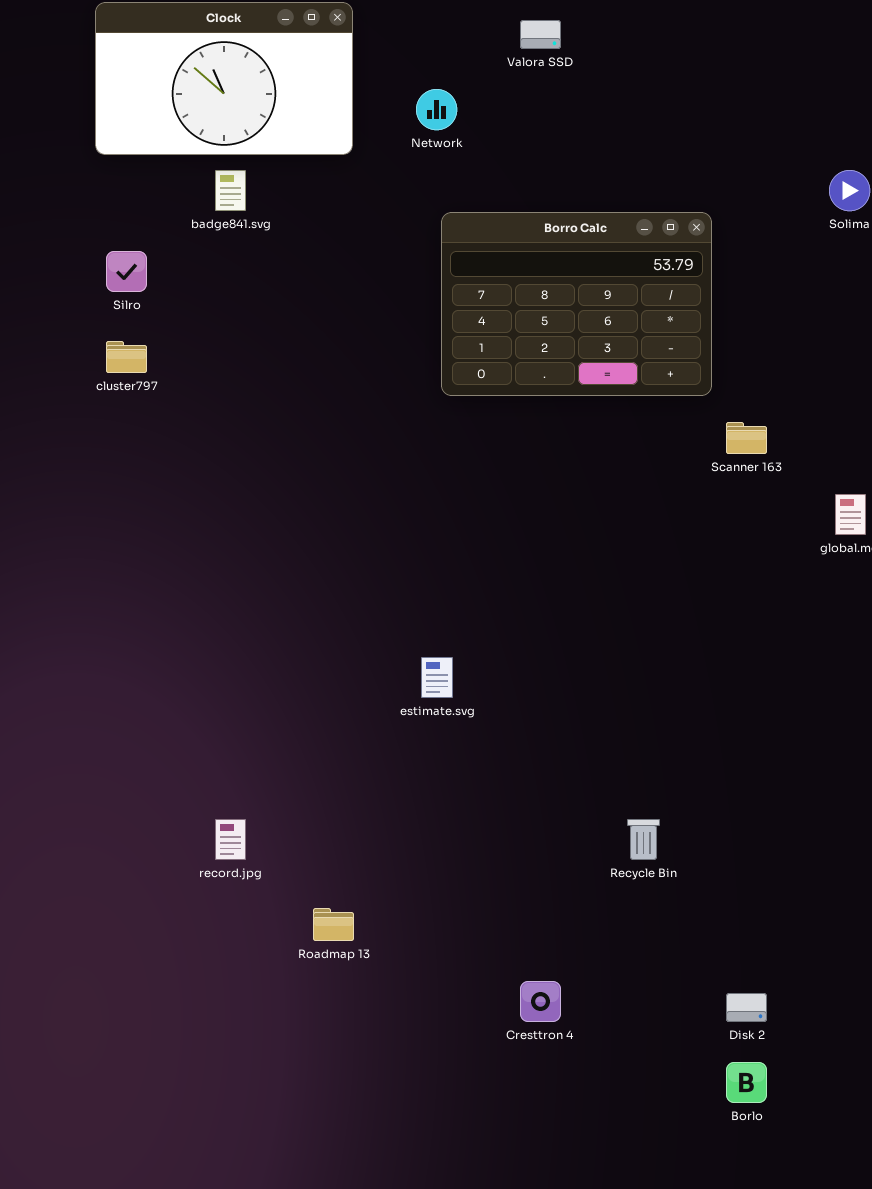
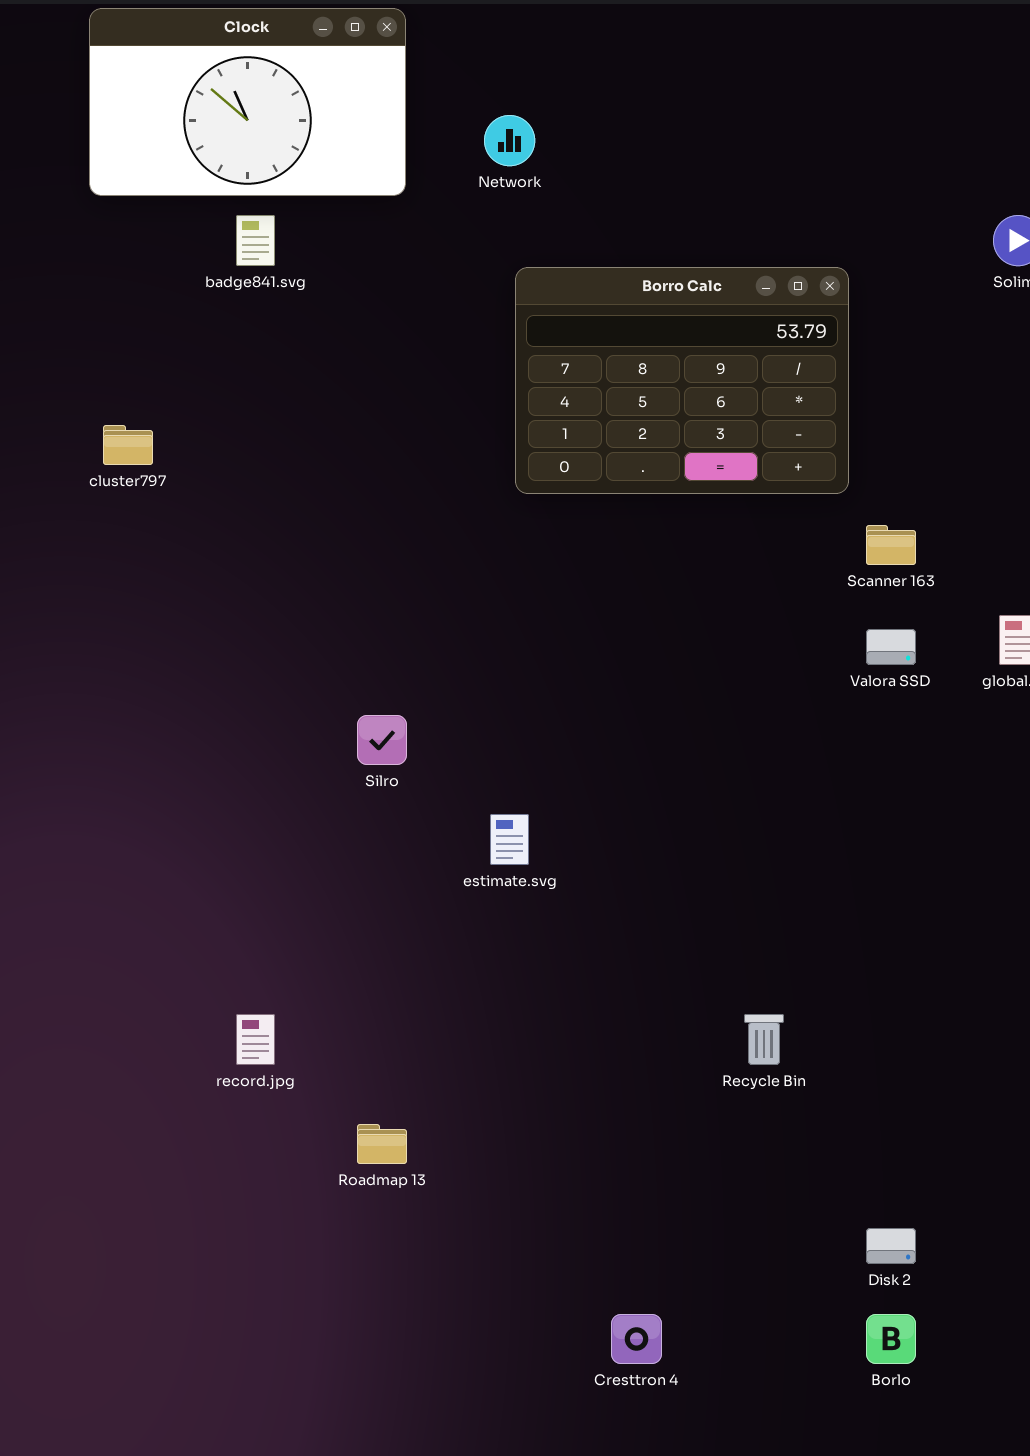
Valora SSD: [520,20,561,49] -> [866,629,916,665], moved
Silro: [106,251,147,292] -> [357,715,407,765], moved
Cresttron 4: [520,981,561,1022] -> [611,1314,662,1364], moved

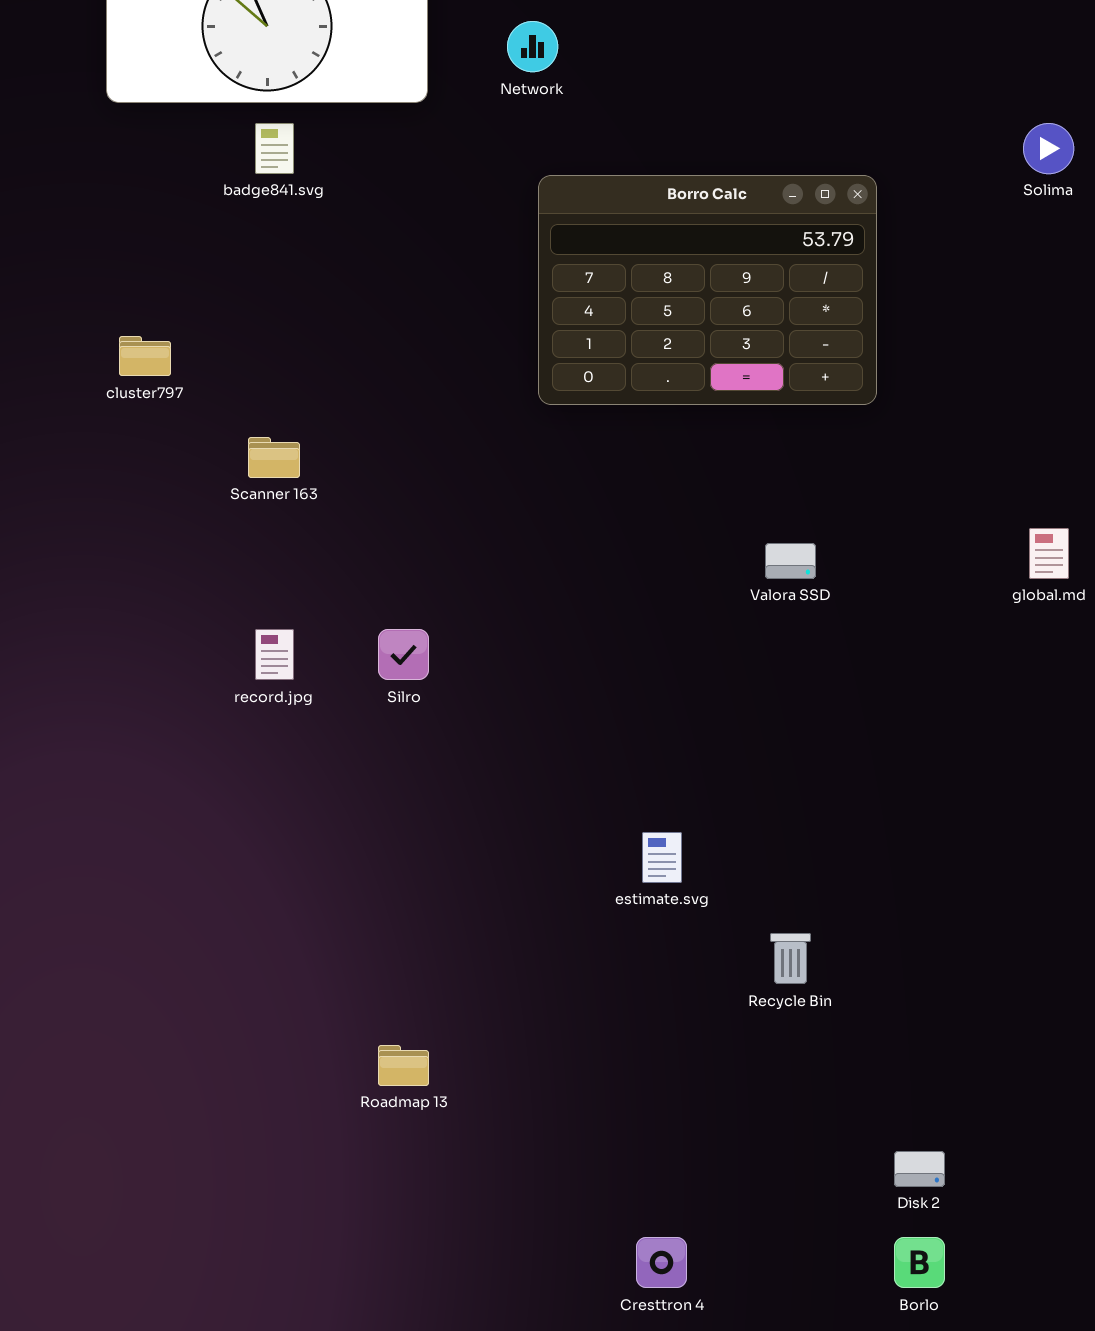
Scanner 163: [866,525,916,565] -> [248,437,300,478], moved
Valora SSD: [866,629,916,665] -> [765,543,816,579], moved
estimate.svg: [490,814,529,865] -> [642,832,682,883], moved
record.jpg: [236,1014,275,1065] -> [255,629,294,680], moved

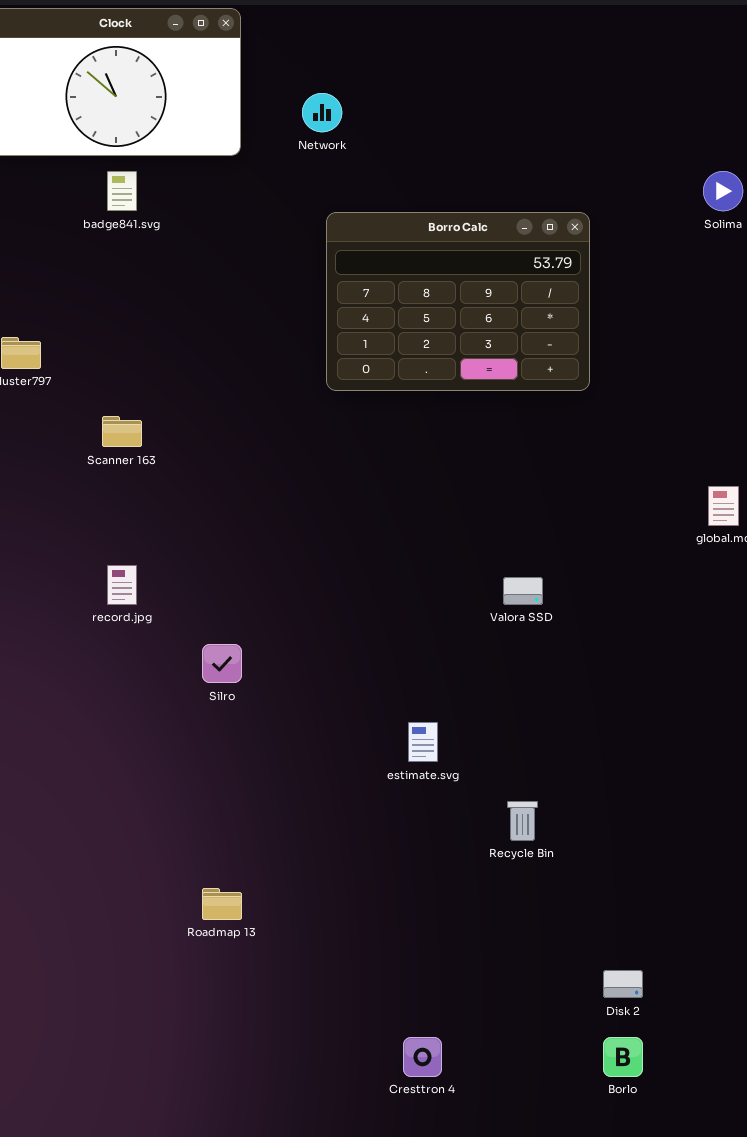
Valora SSD: [765,543,816,579] -> [503,577,543,605], moved
Silro: [378,629,429,680] -> [202,644,242,683], moved

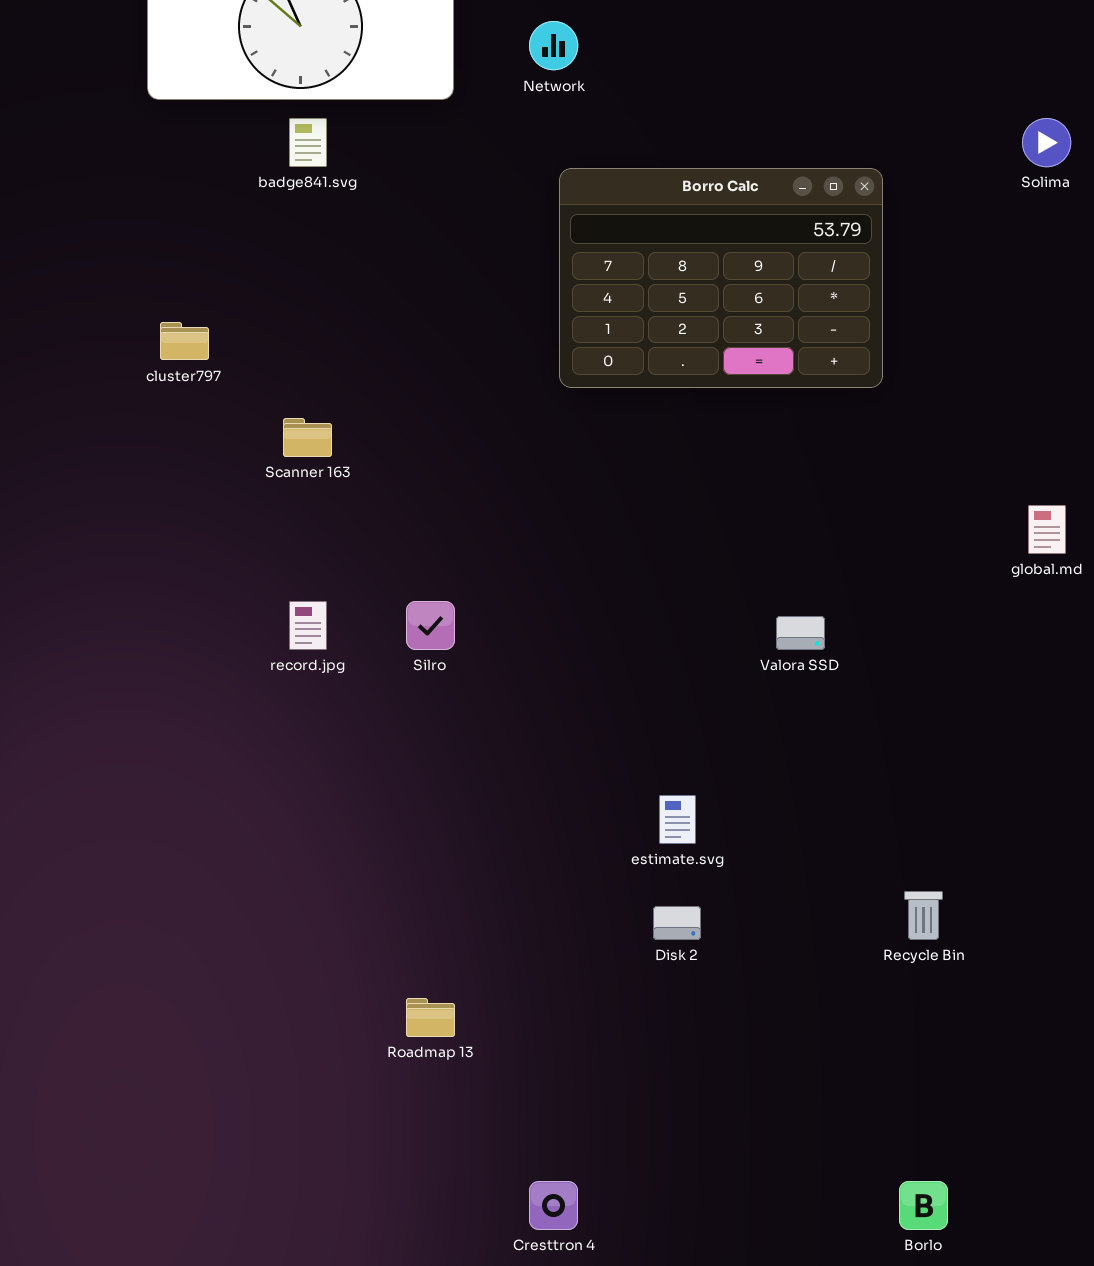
Silro: [202,644,242,683] -> [406,601,455,650], moved
Recycle Bin: [507,801,538,841] -> [904,891,943,940], moved
Disk 2: [603,970,643,998] -> [653,906,701,940], moved
Cresttron 4: [403,1037,442,1077] -> [529,1181,578,1230], moved

